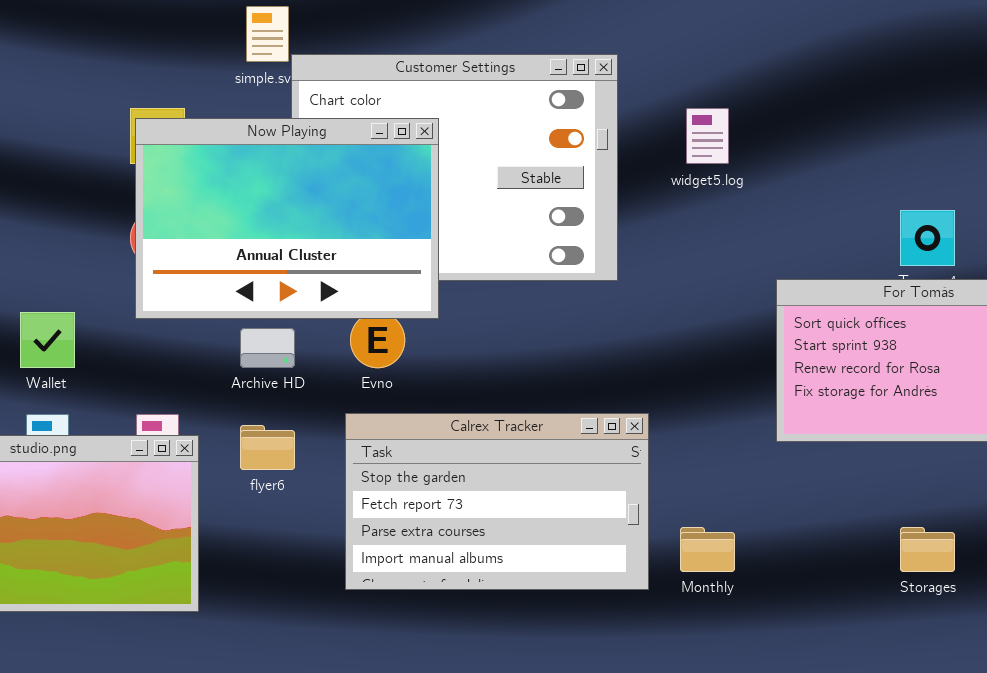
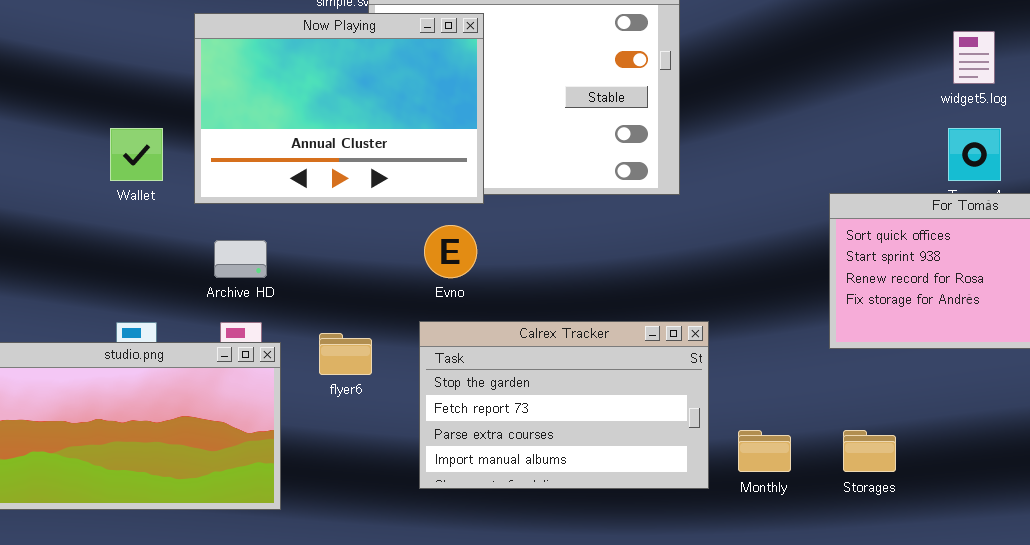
widget5.log: [686,108,729,164] -> [953,31,995,84], moved
Now Playing: [135,118,439,319] -> [194,13,484,204], moved
Wallet: [20,312,75,368] -> [110,128,163,181], moved
Archive HD: [240,328,295,368] -> [214,240,267,278], moved
Storages: [900,527,955,572] -> [843,430,896,472], moved

